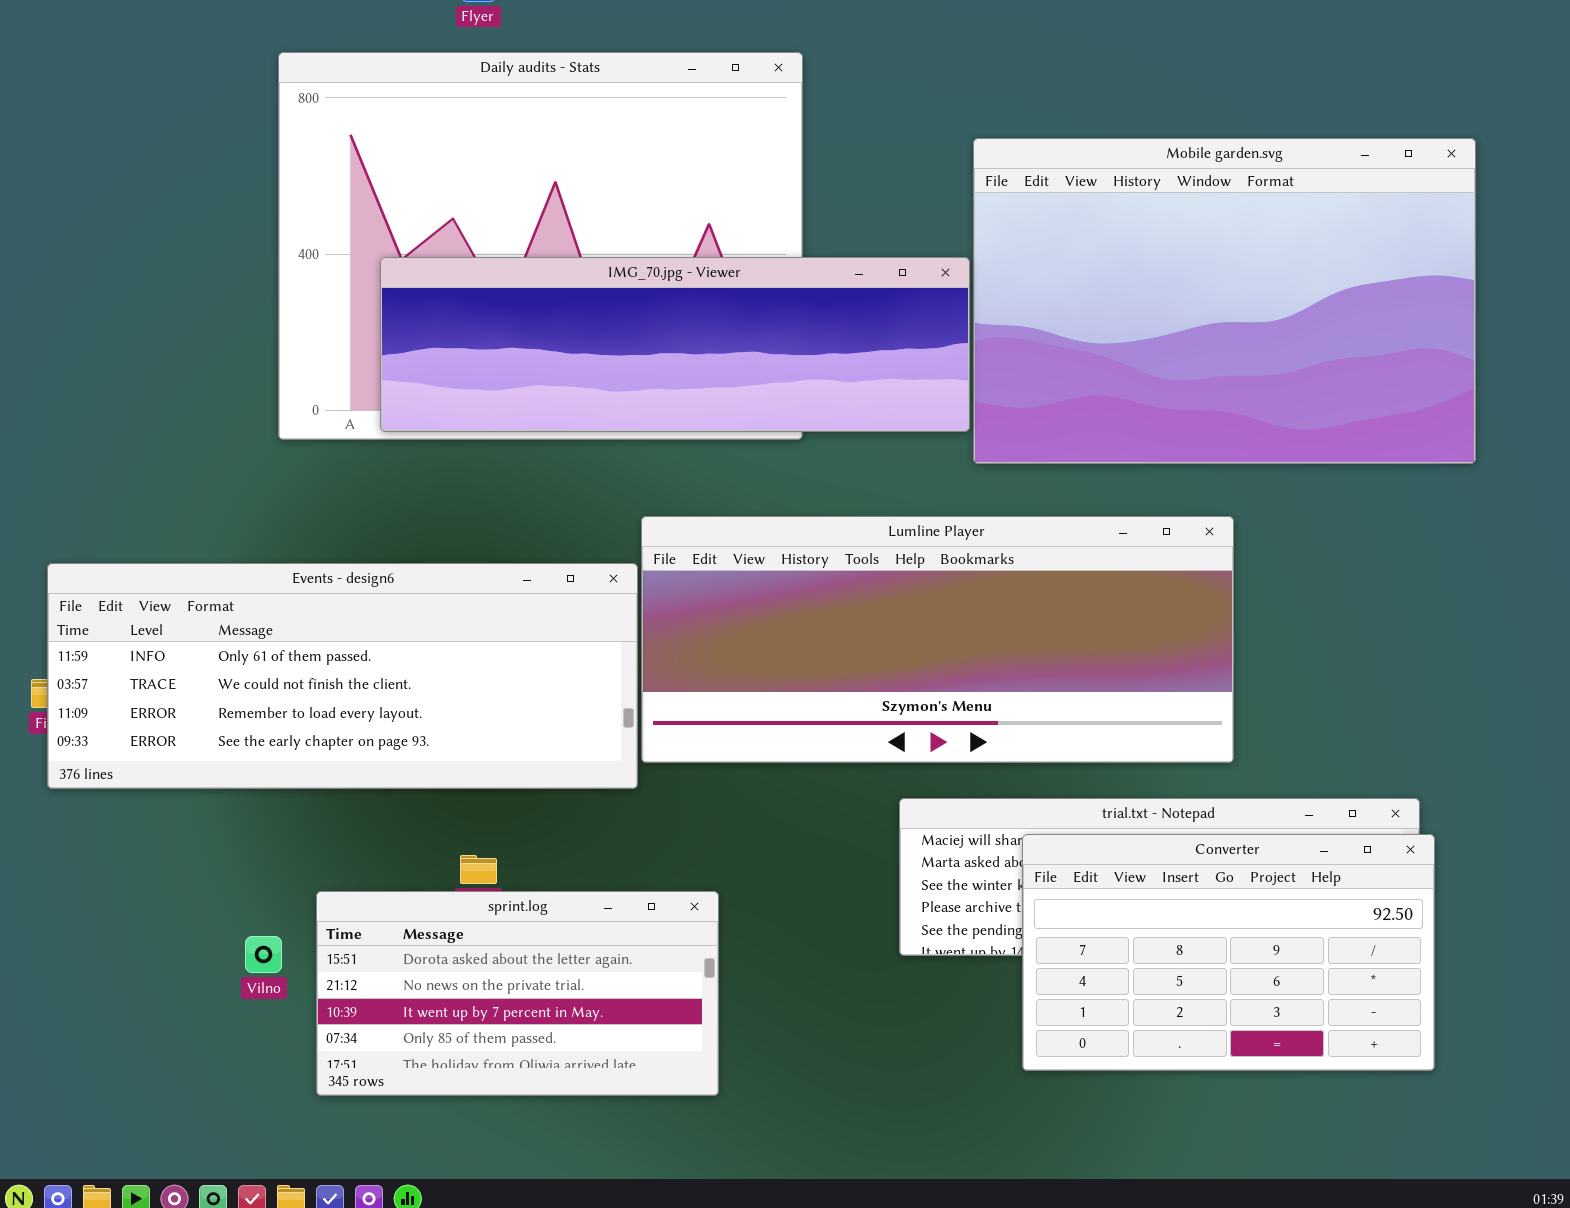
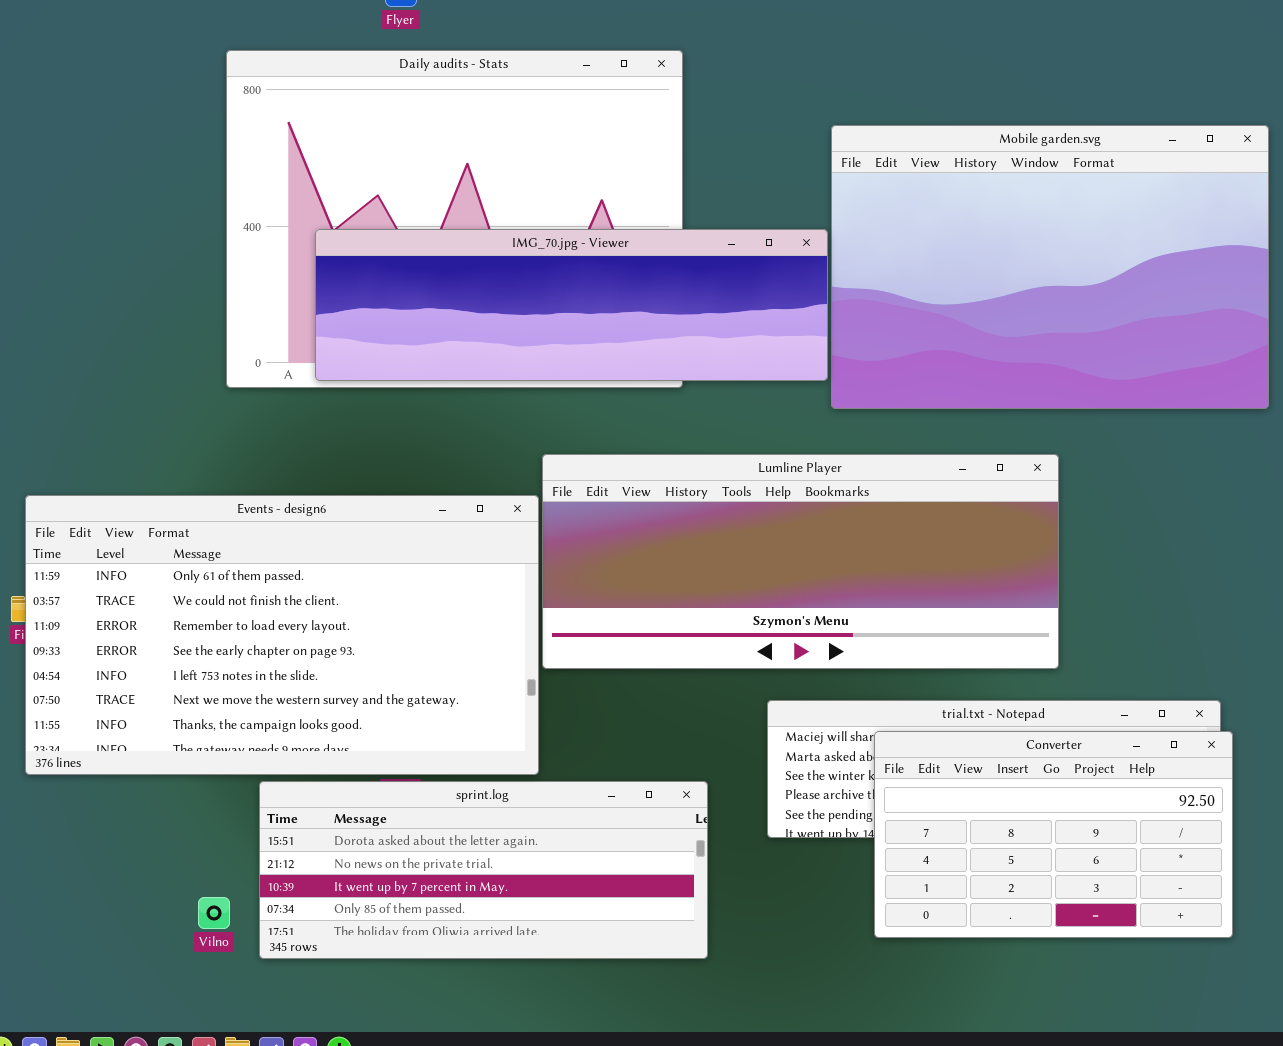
Events - design6: [47,563,638,789] -> [25,495,539,775], resized
sprint.log: [316,891,719,1096] -> [259,781,708,959], resized
Vilno: [245,936,282,973] -> [198,897,230,929], moved

